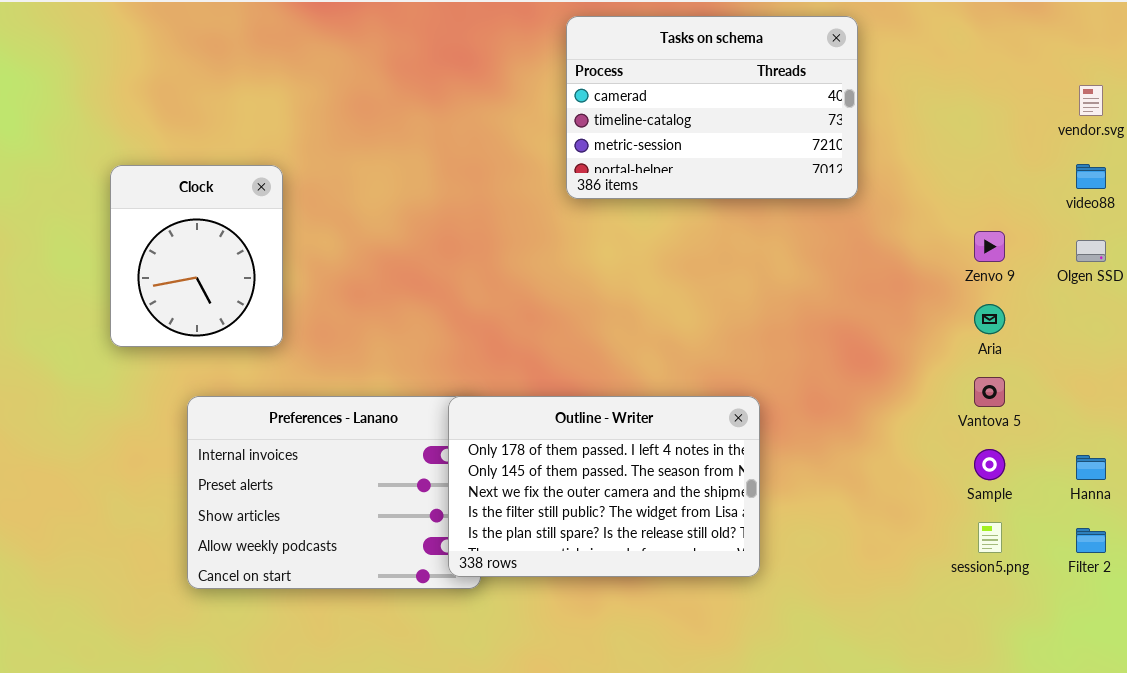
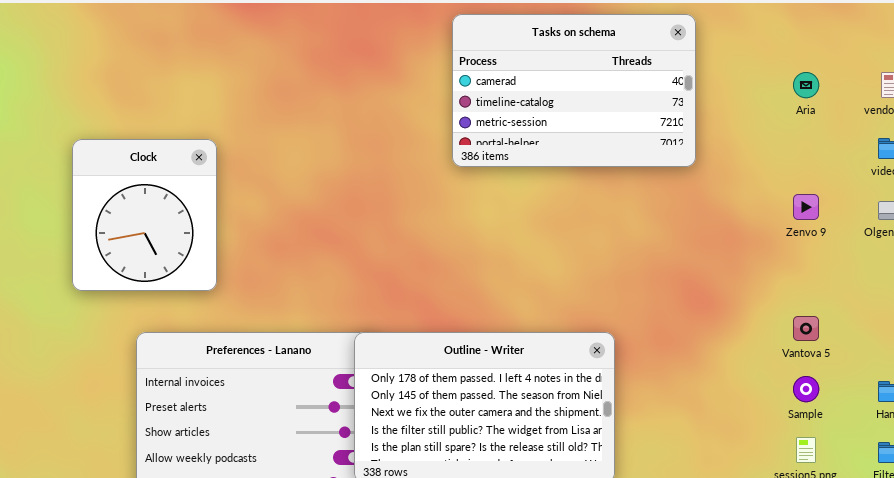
Aria: [974,304,1005,334] -> [793,72,819,98], moved

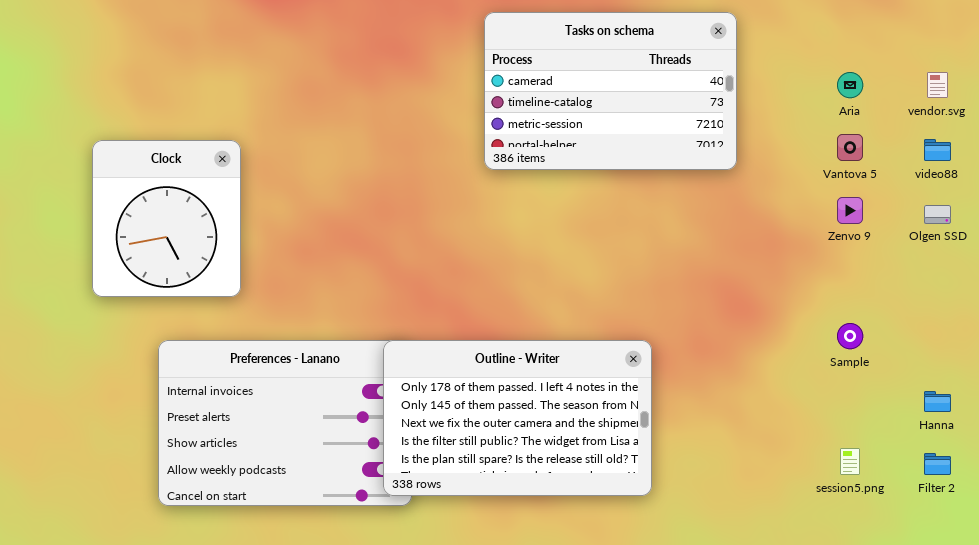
Vantova 5: [793,316,819,341] -> [837,134,863,161], moved
Sample: [793,376,819,402] -> [837,323,863,349], moved

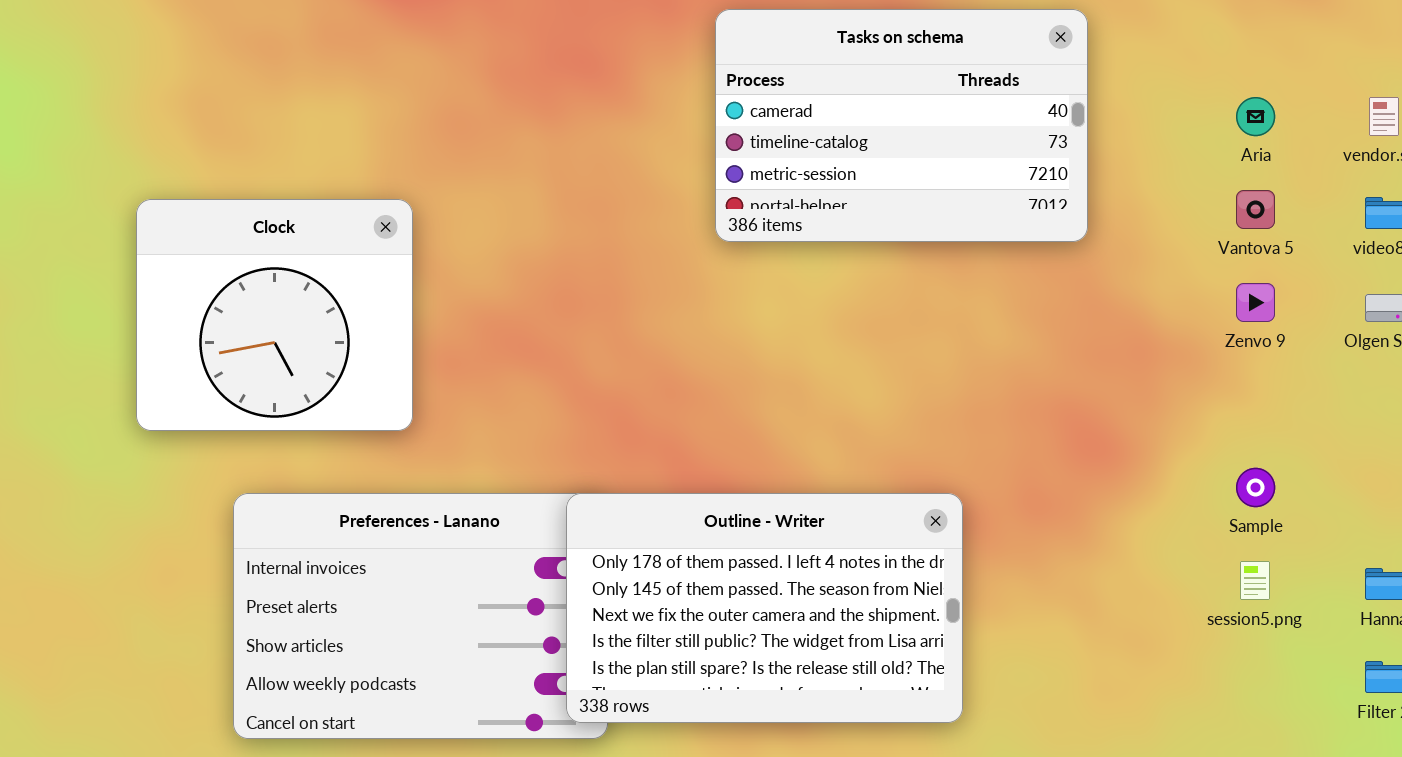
Clock: [92,140,241,297] -> [136,199,413,431], resized
session5.png: [840,448,860,475] -> [1240,561,1270,600], moved

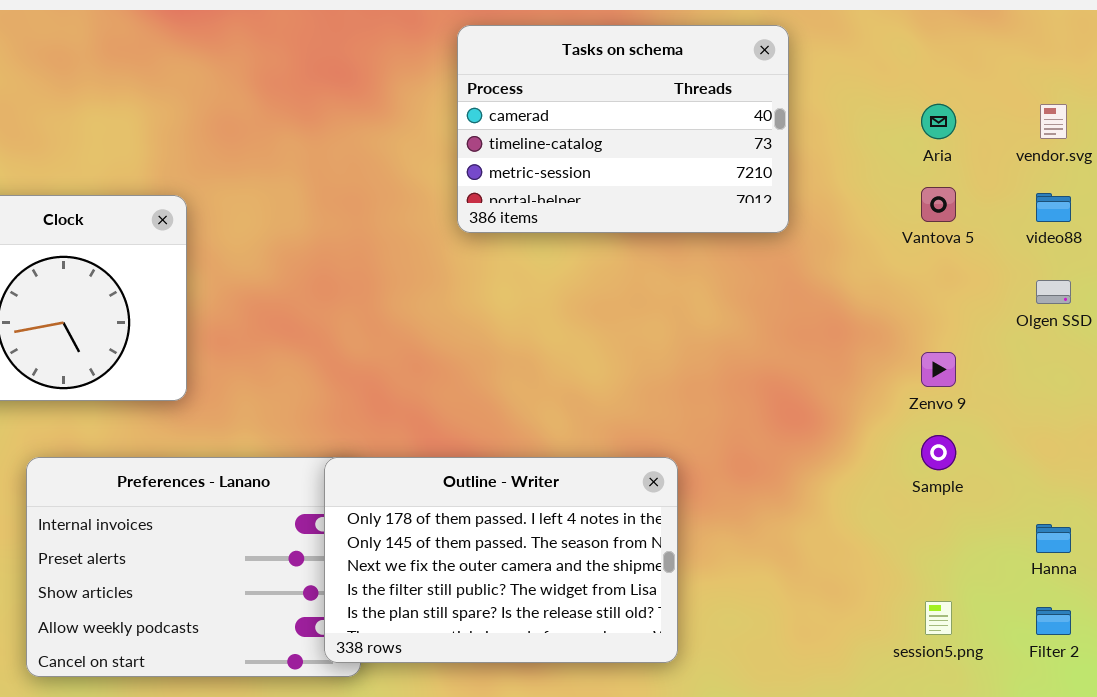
Zenvo 9: [1236,283,1275,322] -> [921,352,956,387], moved
session5.png: [1240,561,1270,600] -> [925,601,952,635], moved

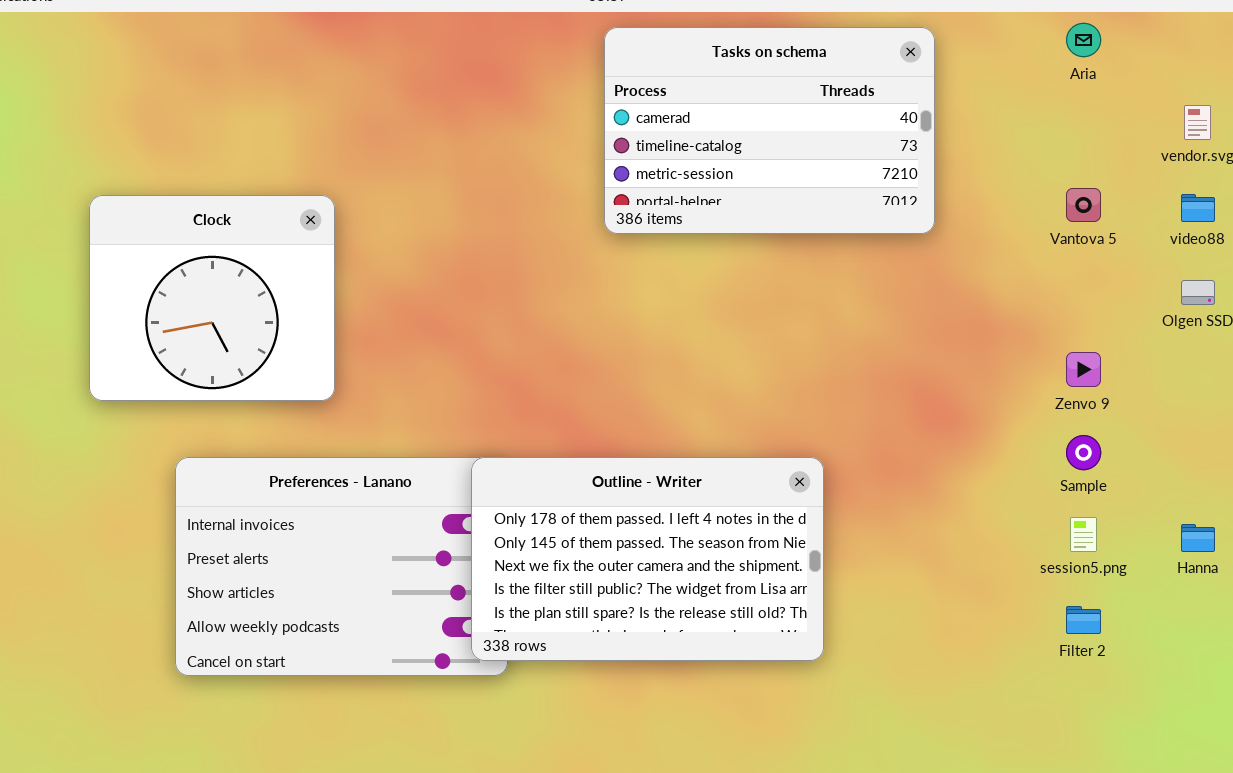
Aria: [921,104,956,139] -> [1066,23,1101,57], moved
session5.png: [925,601,952,635] -> [1070,517,1097,552], moved
Filter 2: [1036,607,1071,635] -> [1066,606,1101,634], moved

